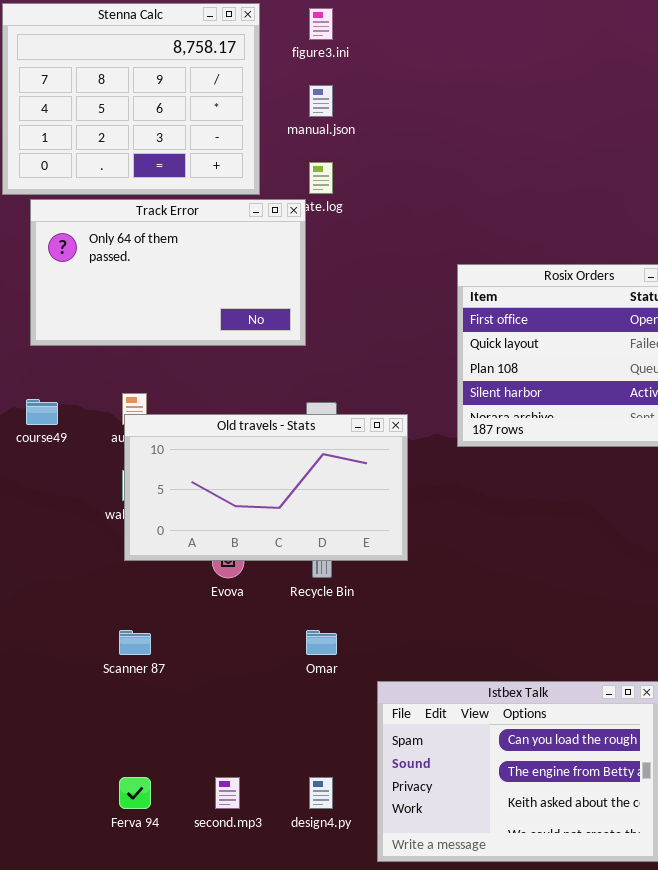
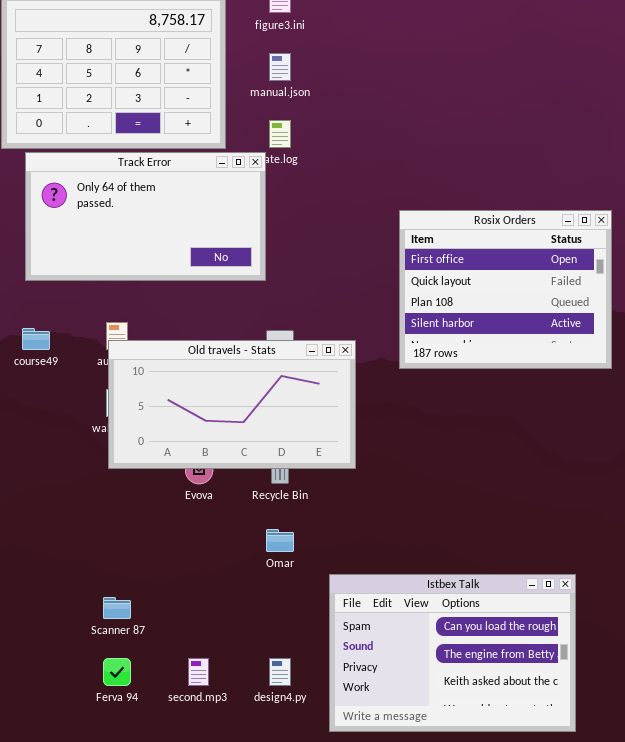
Scanner 87: [119,630,151,655] -> [103,597,131,619], moved

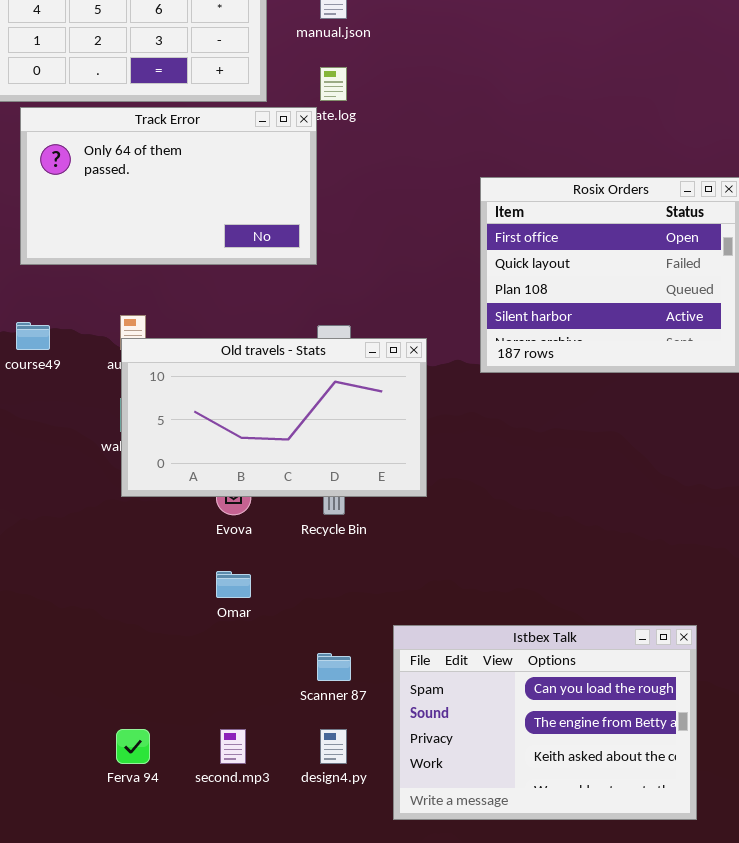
Omar: [266,529,294,552] -> [216,571,251,598], moved
Scanner 87: [103,597,131,619] -> [317,653,351,681], moved

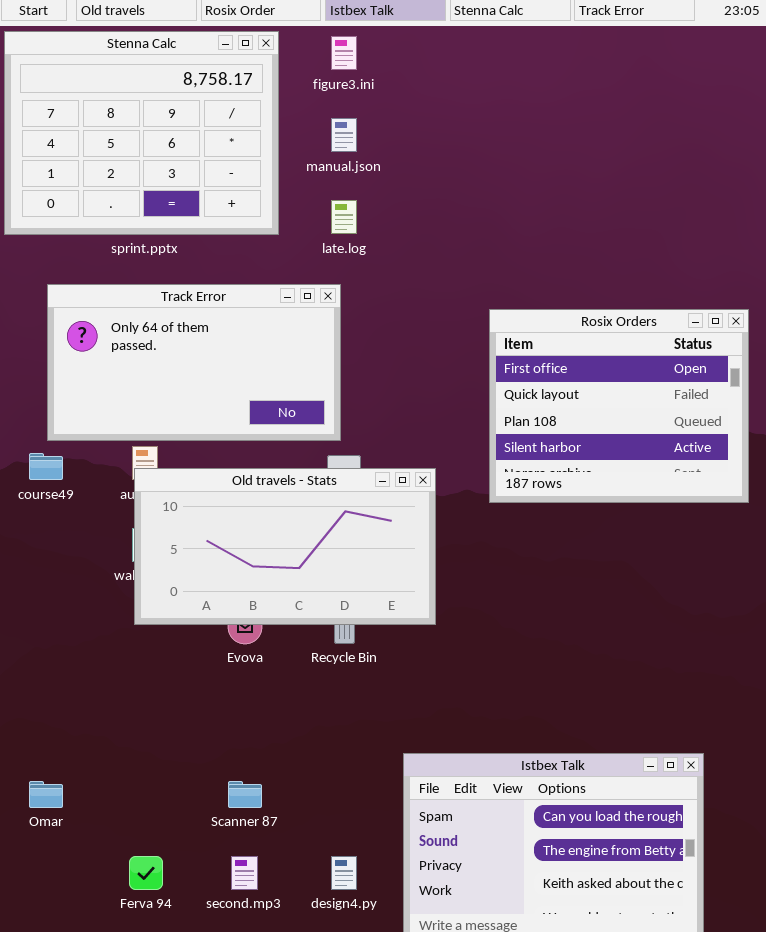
Track Error: [20,107,317,265] -> [47,284,341,441], moved
Omar: [216,571,251,598] -> [29,781,63,808], moved
Scanner 87: [317,653,351,681] -> [228,781,262,808], moved

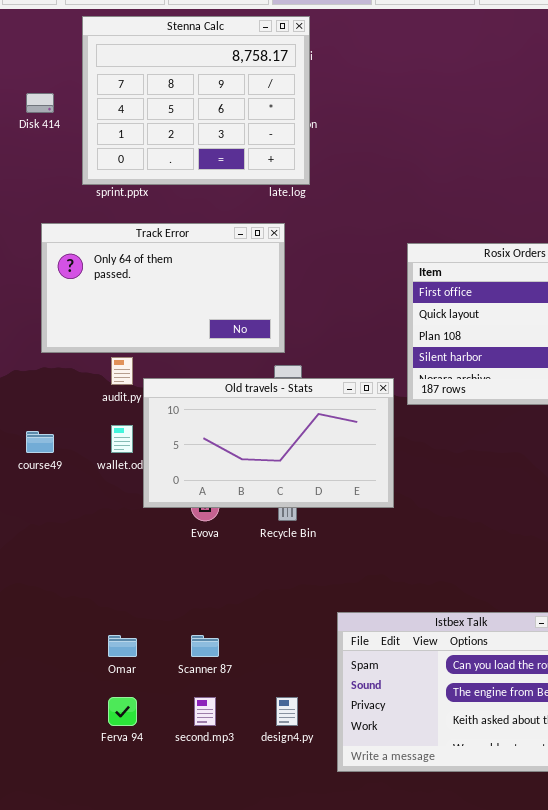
Stenna Calc: [4,31,279,235] -> [82,16,310,185], moved
course49: [29,453,63,480] -> [26,431,54,453], moved
Old travels - Stats: [134,468,436,625] -> [143,378,394,508], moved
Omar: [29,781,63,808] -> [108,635,137,657], moved

